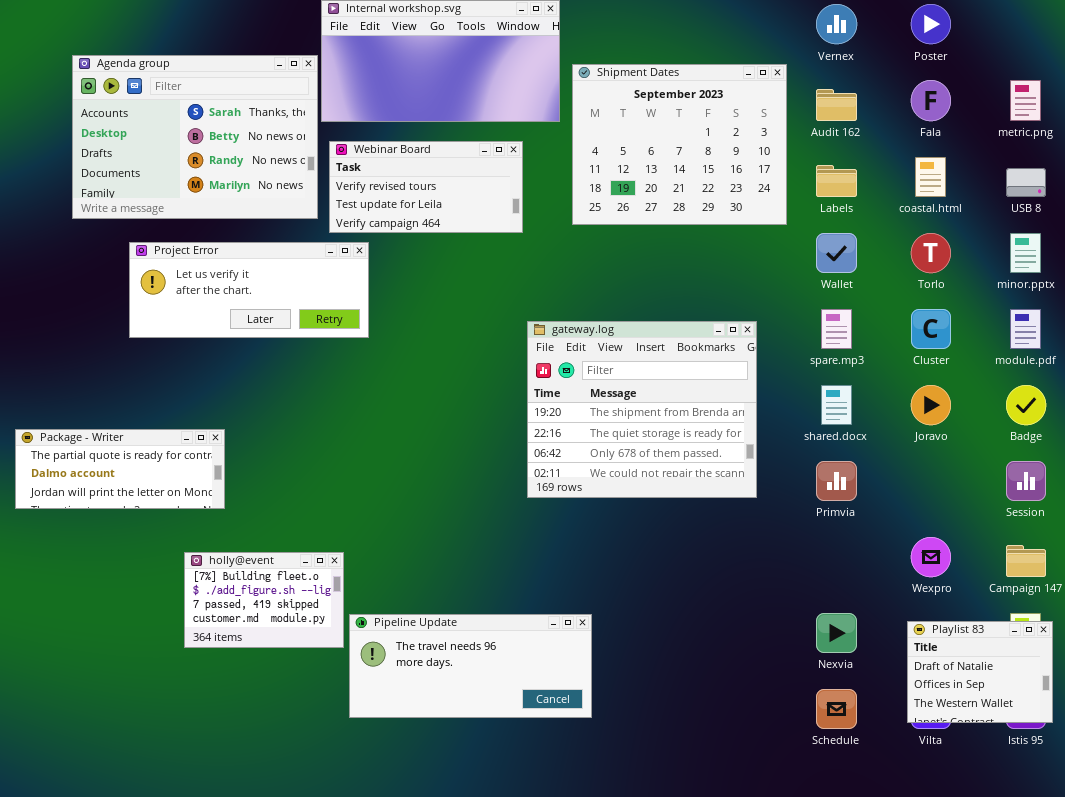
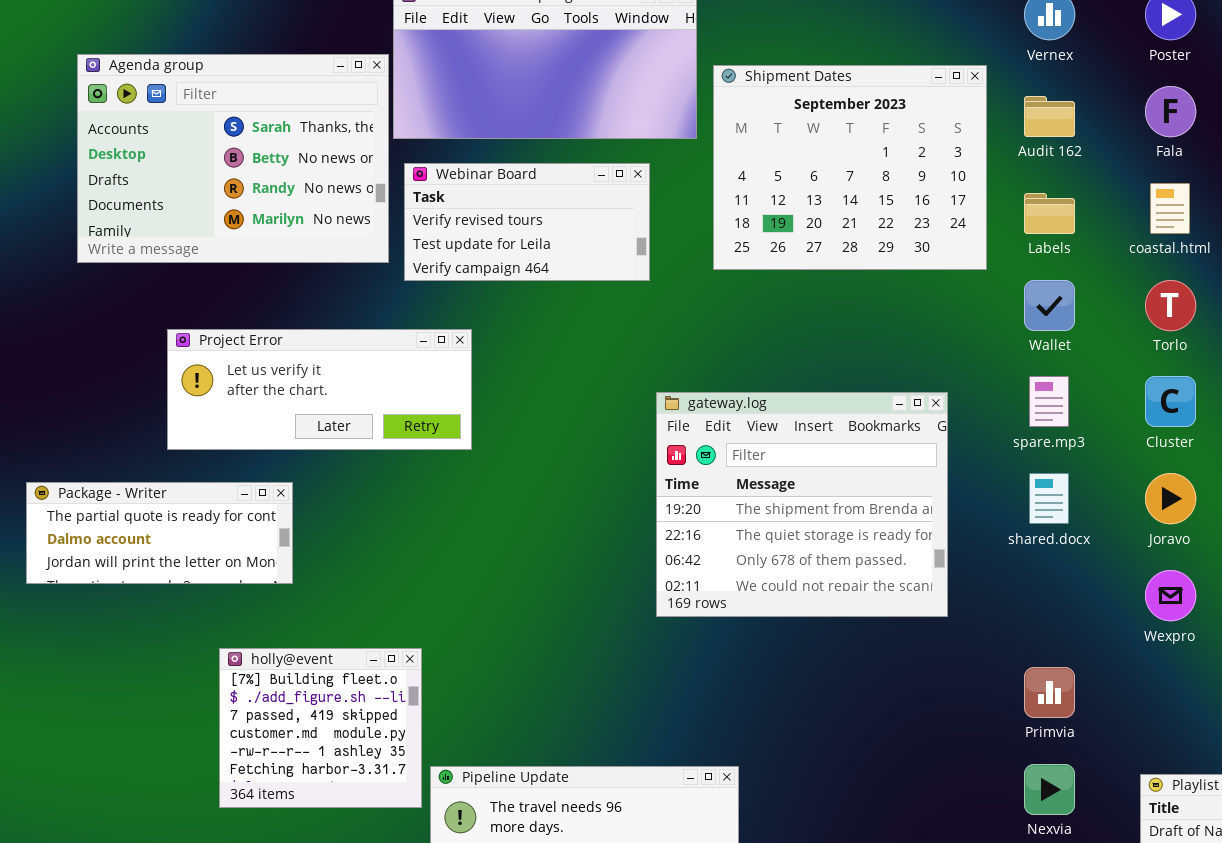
Project Error: [129,242,369,338] -> [167,329,472,450], moved
Package - Writer: [15,429,225,509] -> [26,482,293,584], moved
Primvia: [816,461,857,501] -> [1024,667,1075,718], moved
Wexpro: [911,537,951,577] -> [1145,570,1196,621], moved
holly@event: [184,552,344,648] -> [219,648,422,808], resized

